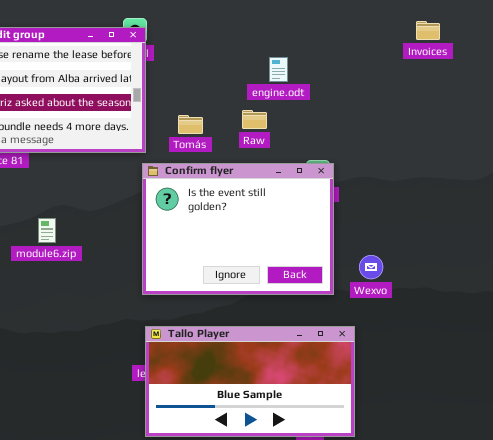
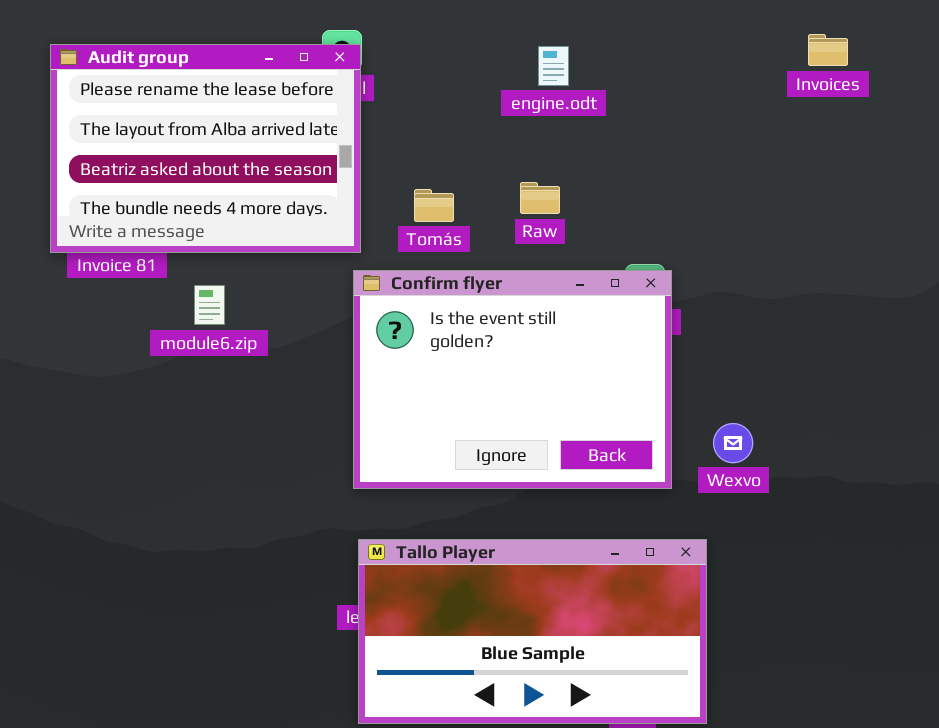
engine.odt: [269,57,288,82] -> [538,46,569,86], moved
module6.zip: [38,218,56,243] -> [194,285,225,325], moved

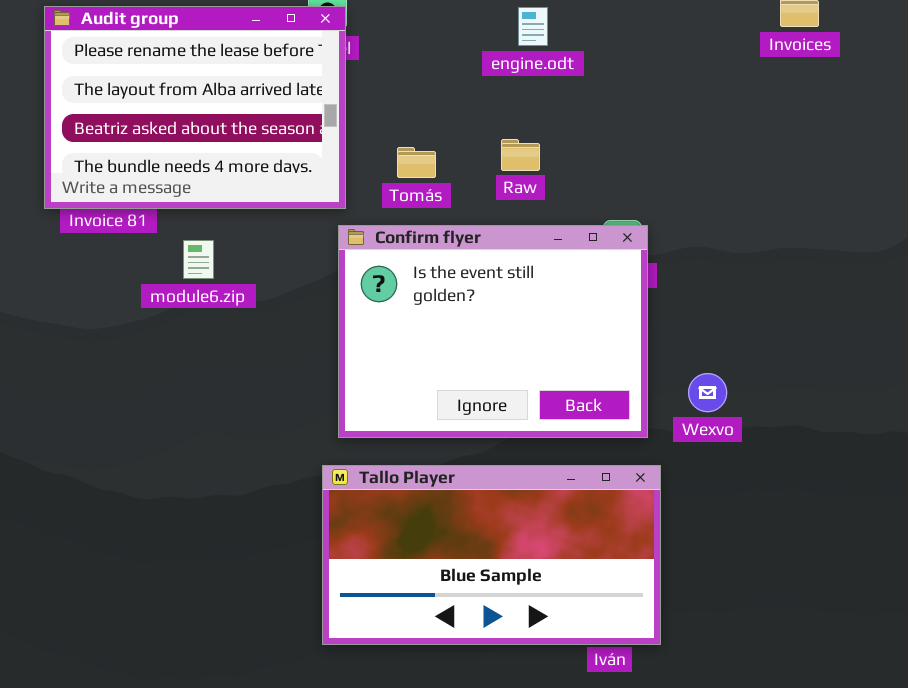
Tallo Player: [358,539,707,724] -> [322,465,661,645], moved

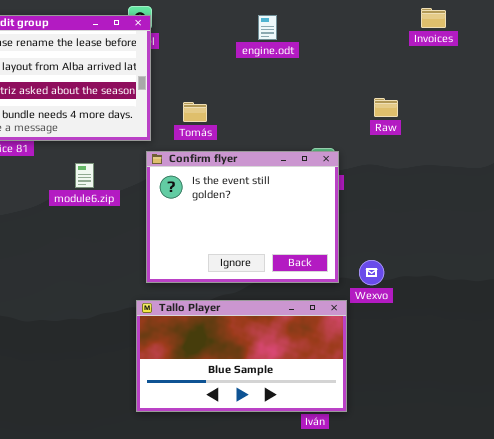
Raw: [501,139,540,171] -> [374,98,398,117], moved
module6.zip: [183,240,214,279] -> [75,163,94,188], moved
Wexvo: [688,373,727,412] -> [359,260,384,285], moved

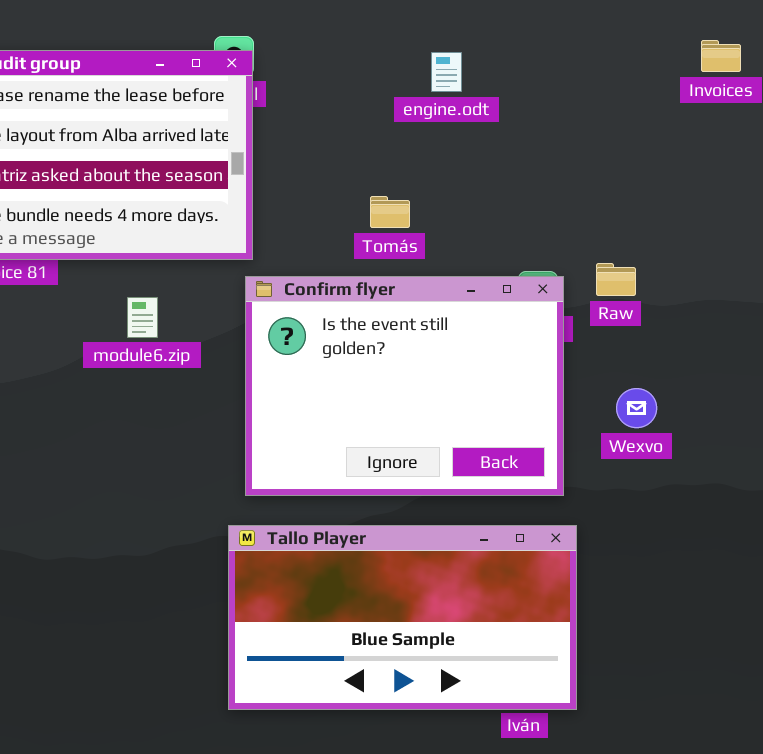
Raw: [374,98,398,117] -> [596,263,636,296], moved
Tomás: [183,102,207,122] -> [370,196,410,228], moved
Wexvo: [359,260,384,285] -> [616,388,657,428], moved

